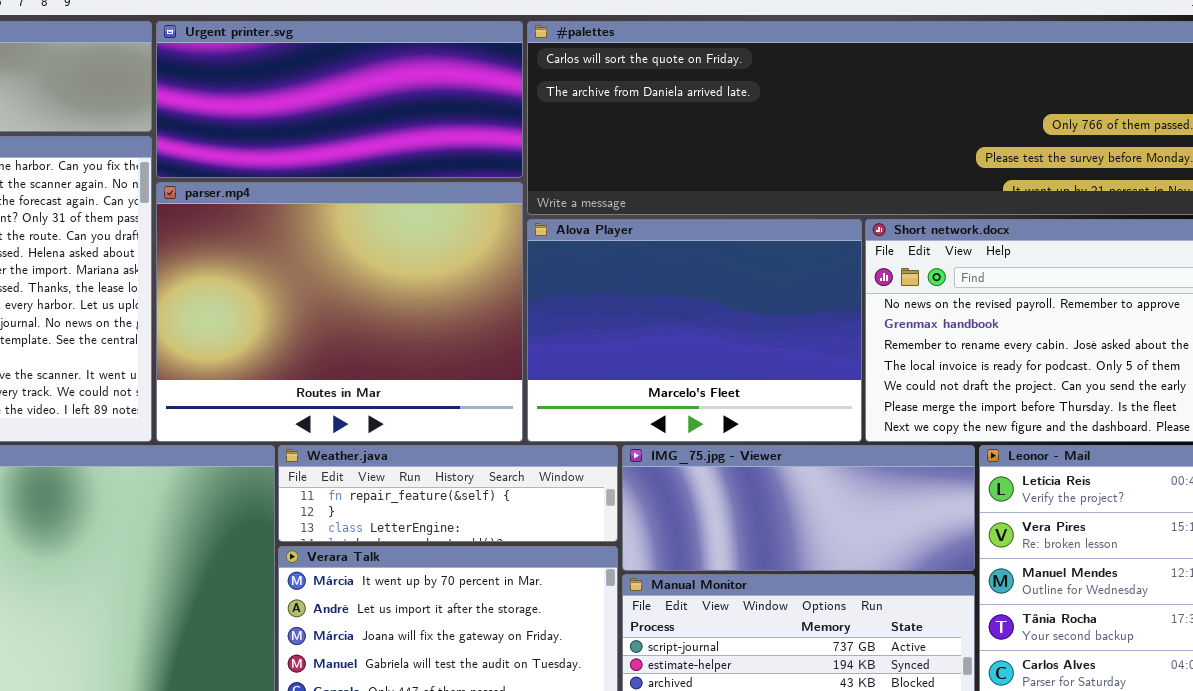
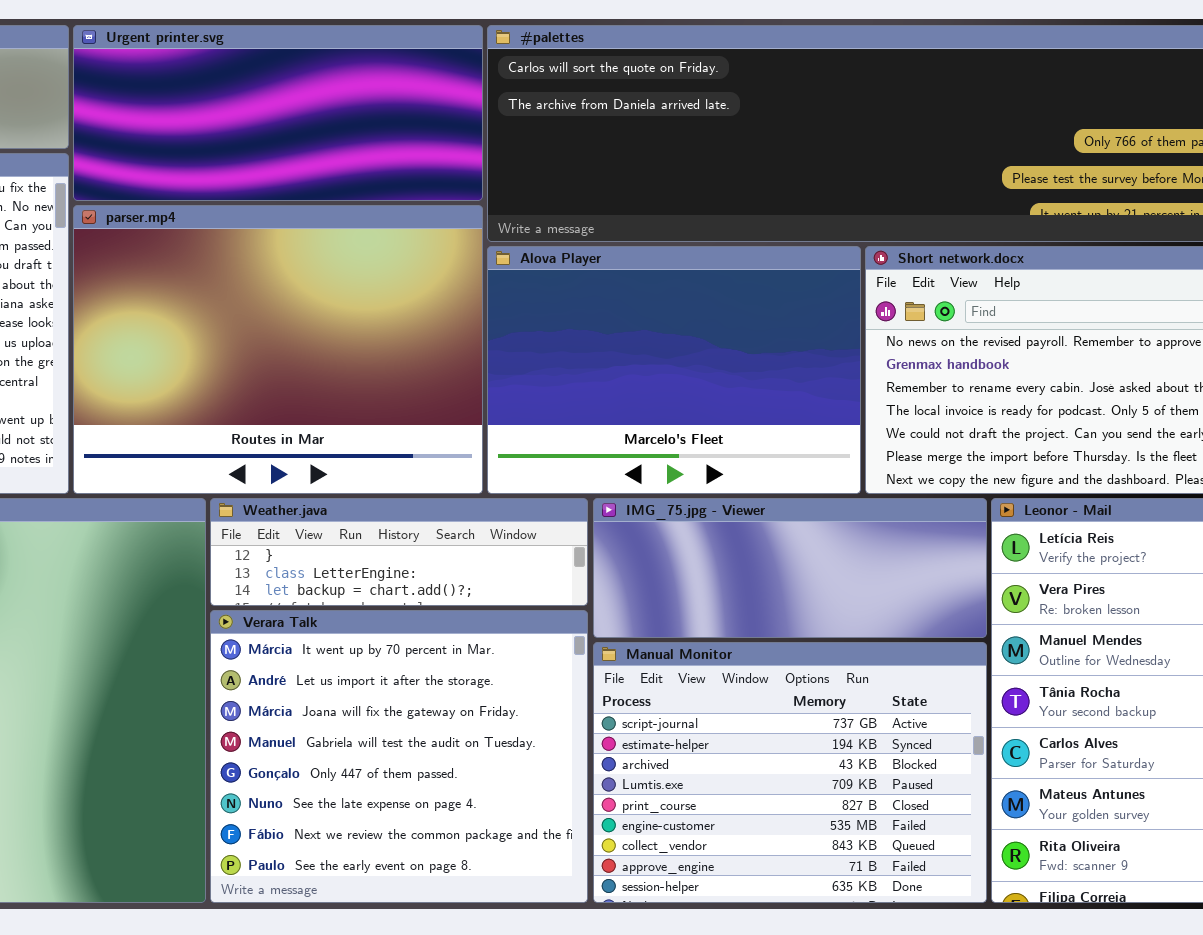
Weather.java: [278,445,618,542] -> [210,498,588,606], scrolled down 1 row

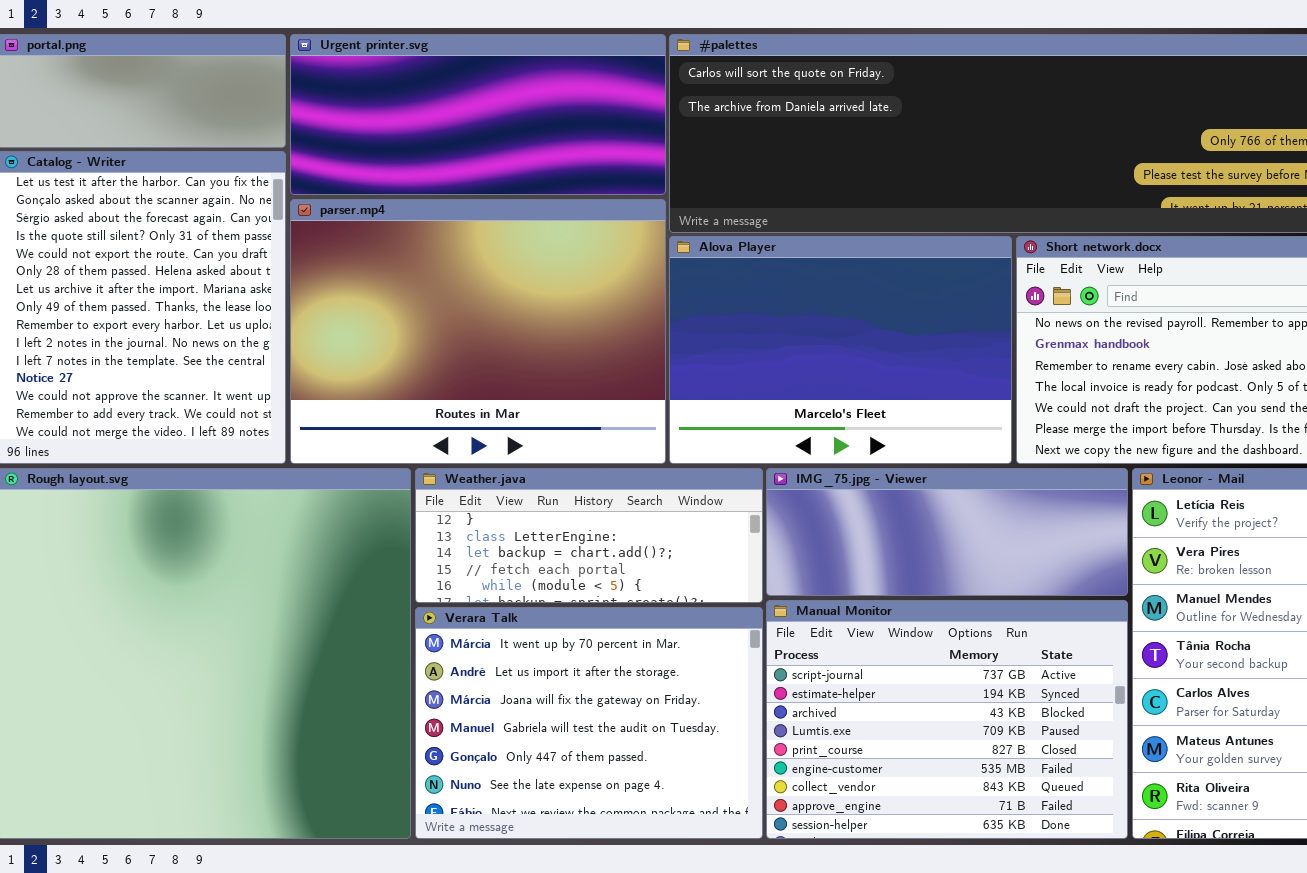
Weather.java: [210,498,588,606] -> [415,468,763,603], resized
Verara Talk: [210,610,588,903] -> [415,607,763,839], resized

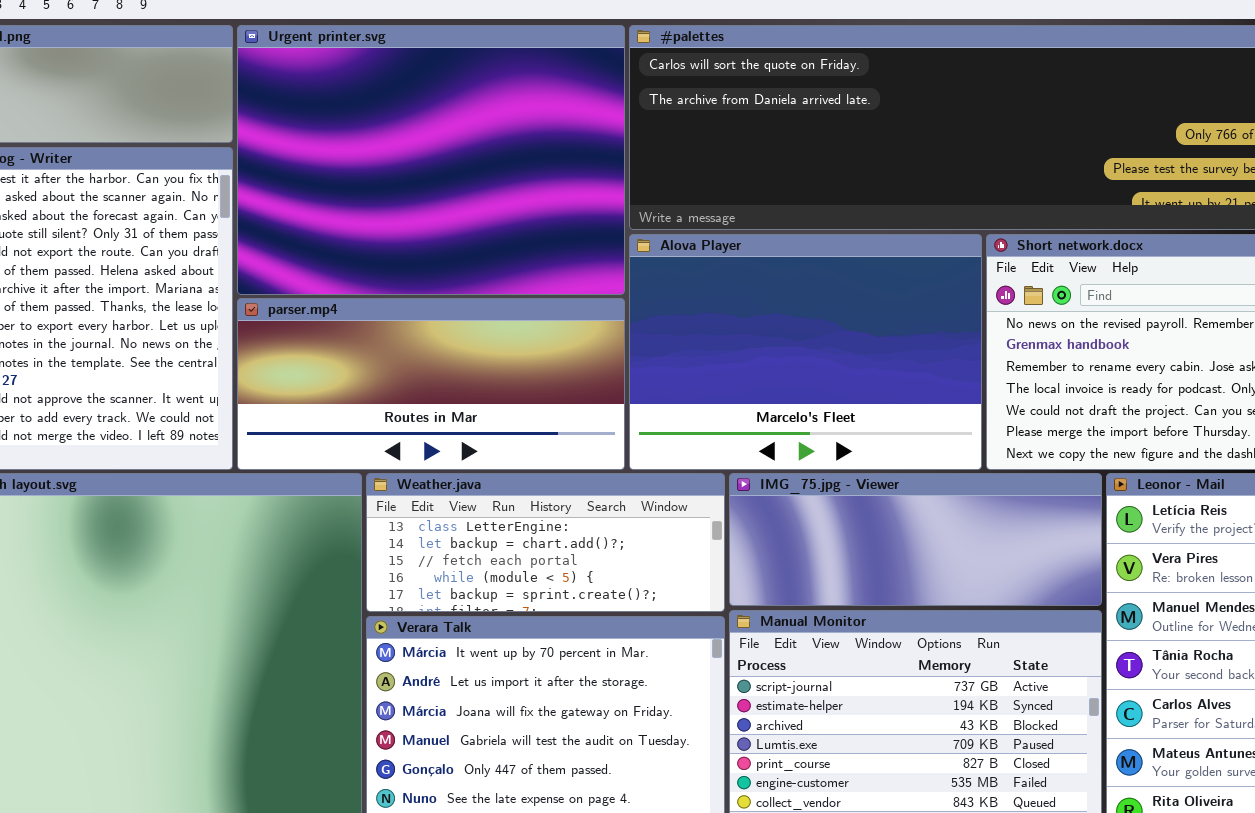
Urgent printer.svg: [290,34,666,195] -> [237,25,625,295], resized
parser.mp4: [290,199,666,464] -> [237,298,625,470], resized
Weather.java: [415,468,763,603] -> [366,473,725,612], scrolled down 1 row

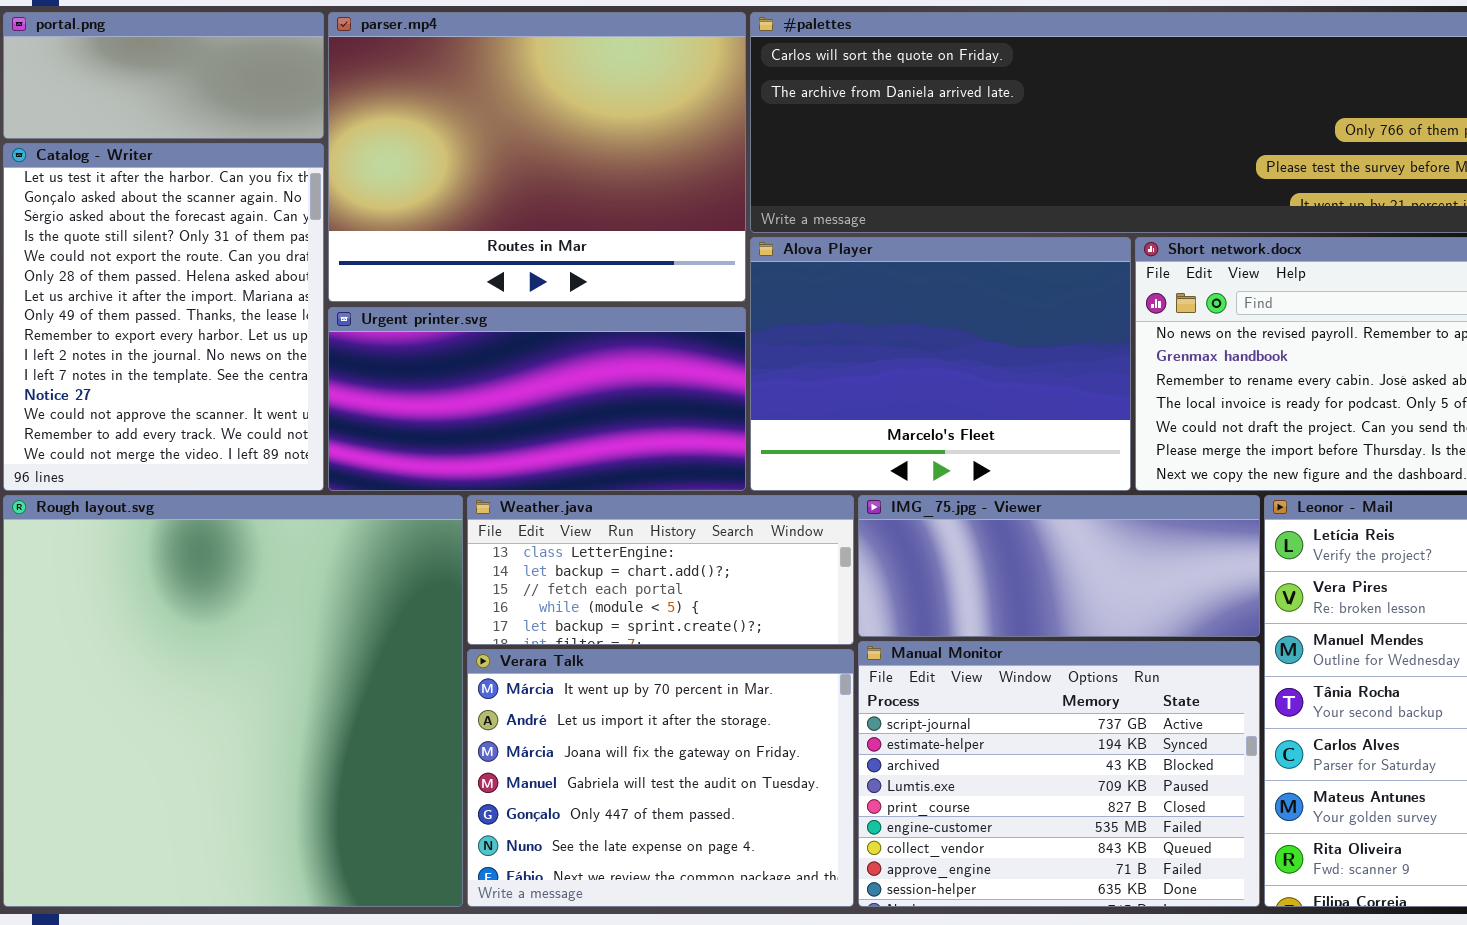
Urgent printer.svg: [237,25,625,295] -> [328,307,746,491], moved, resized
parser.mp4: [237,298,625,470] -> [328,12,746,302], moved, resized

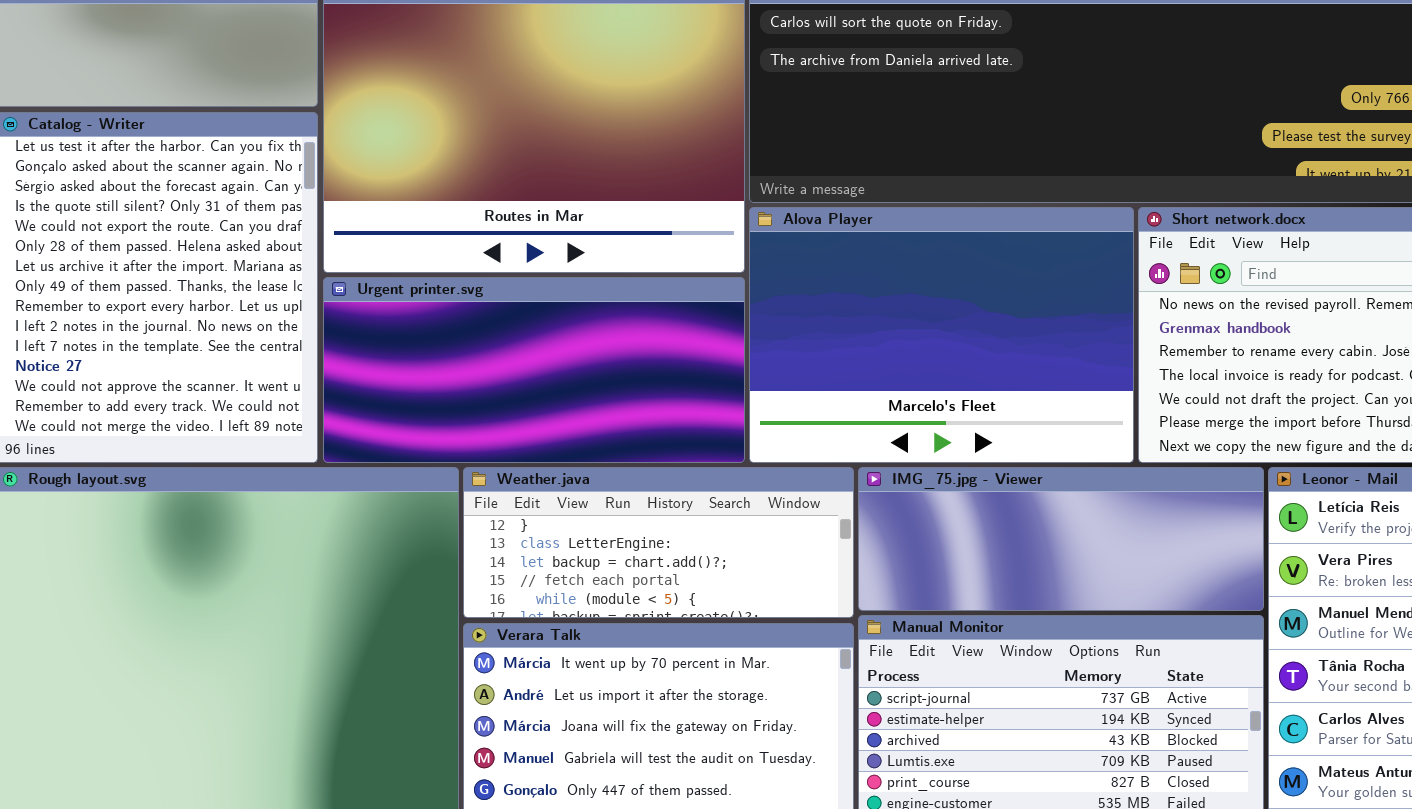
Weather.java: [467,495,854,645] -> [463,467,854,618], scrolled up 1 row

